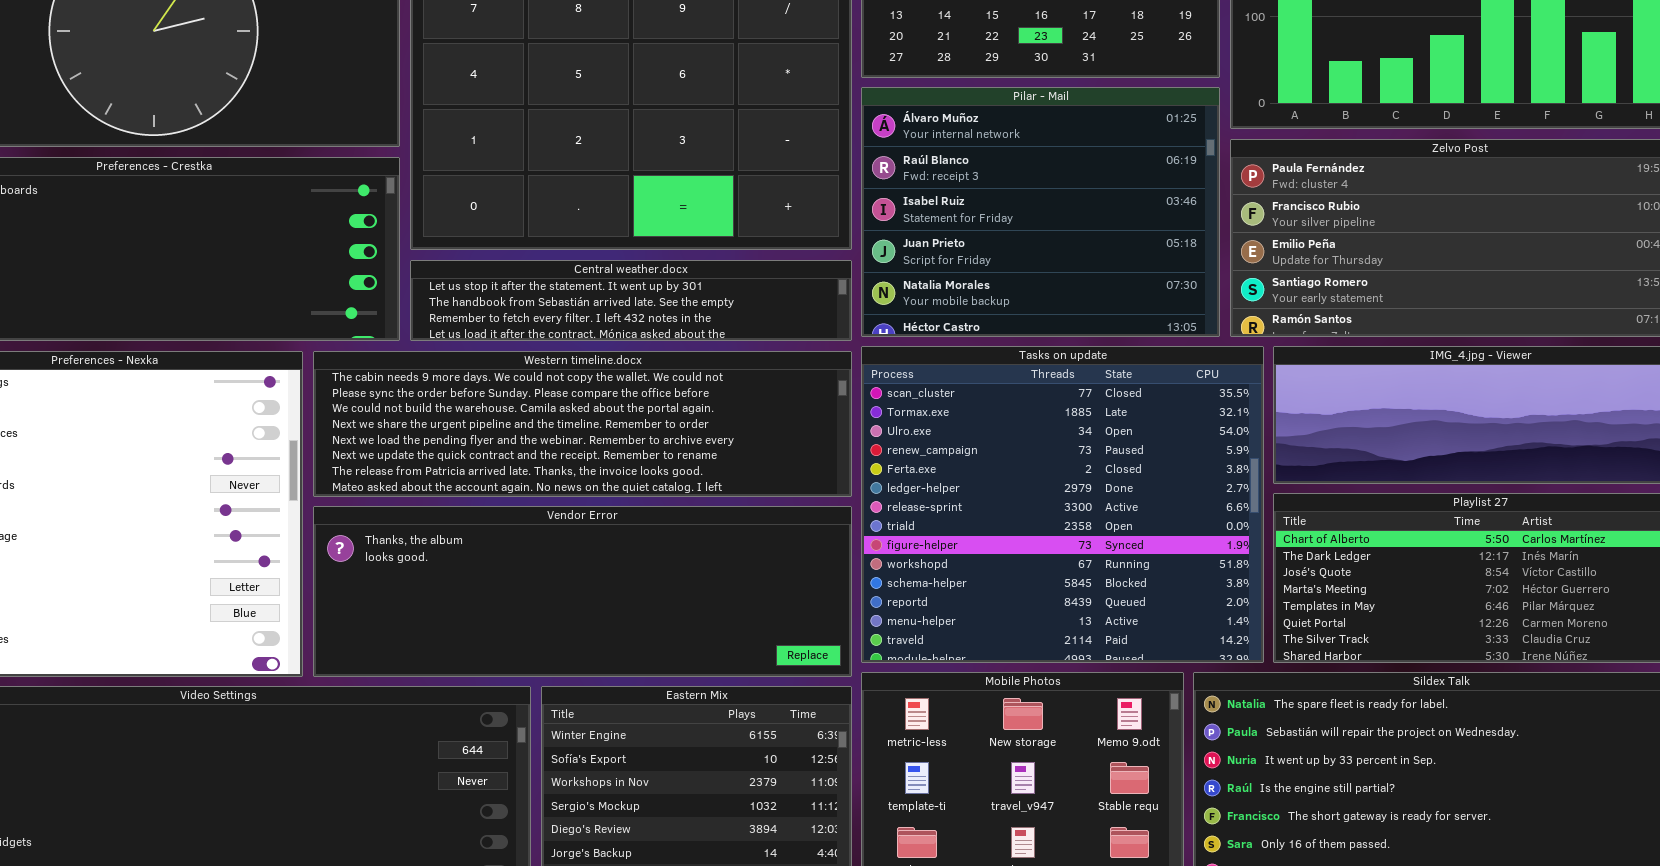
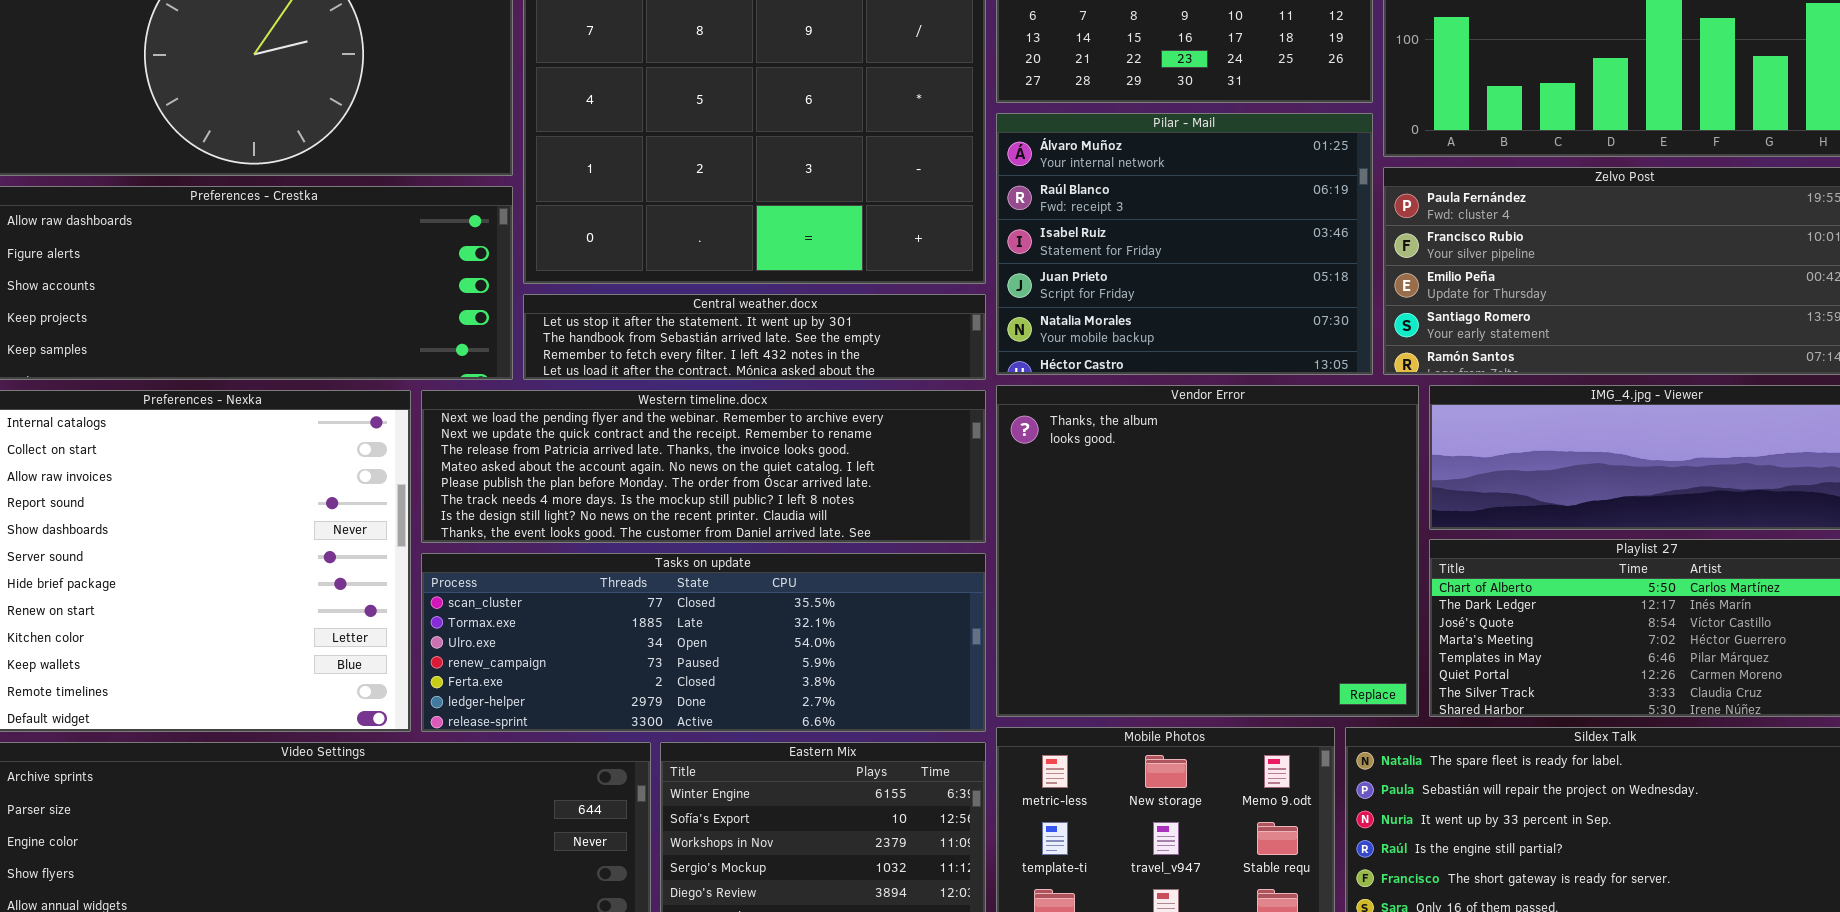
Tasks on update: [861,346,1264,663] -> [421,553,986,732], moved, resized
Western timeline.docx: [313,351,852,497] -> [421,390,986,543], scrolled down 4 rows
Vendor Error: [313,506,852,677] -> [996,385,1419,717], moved, resized

